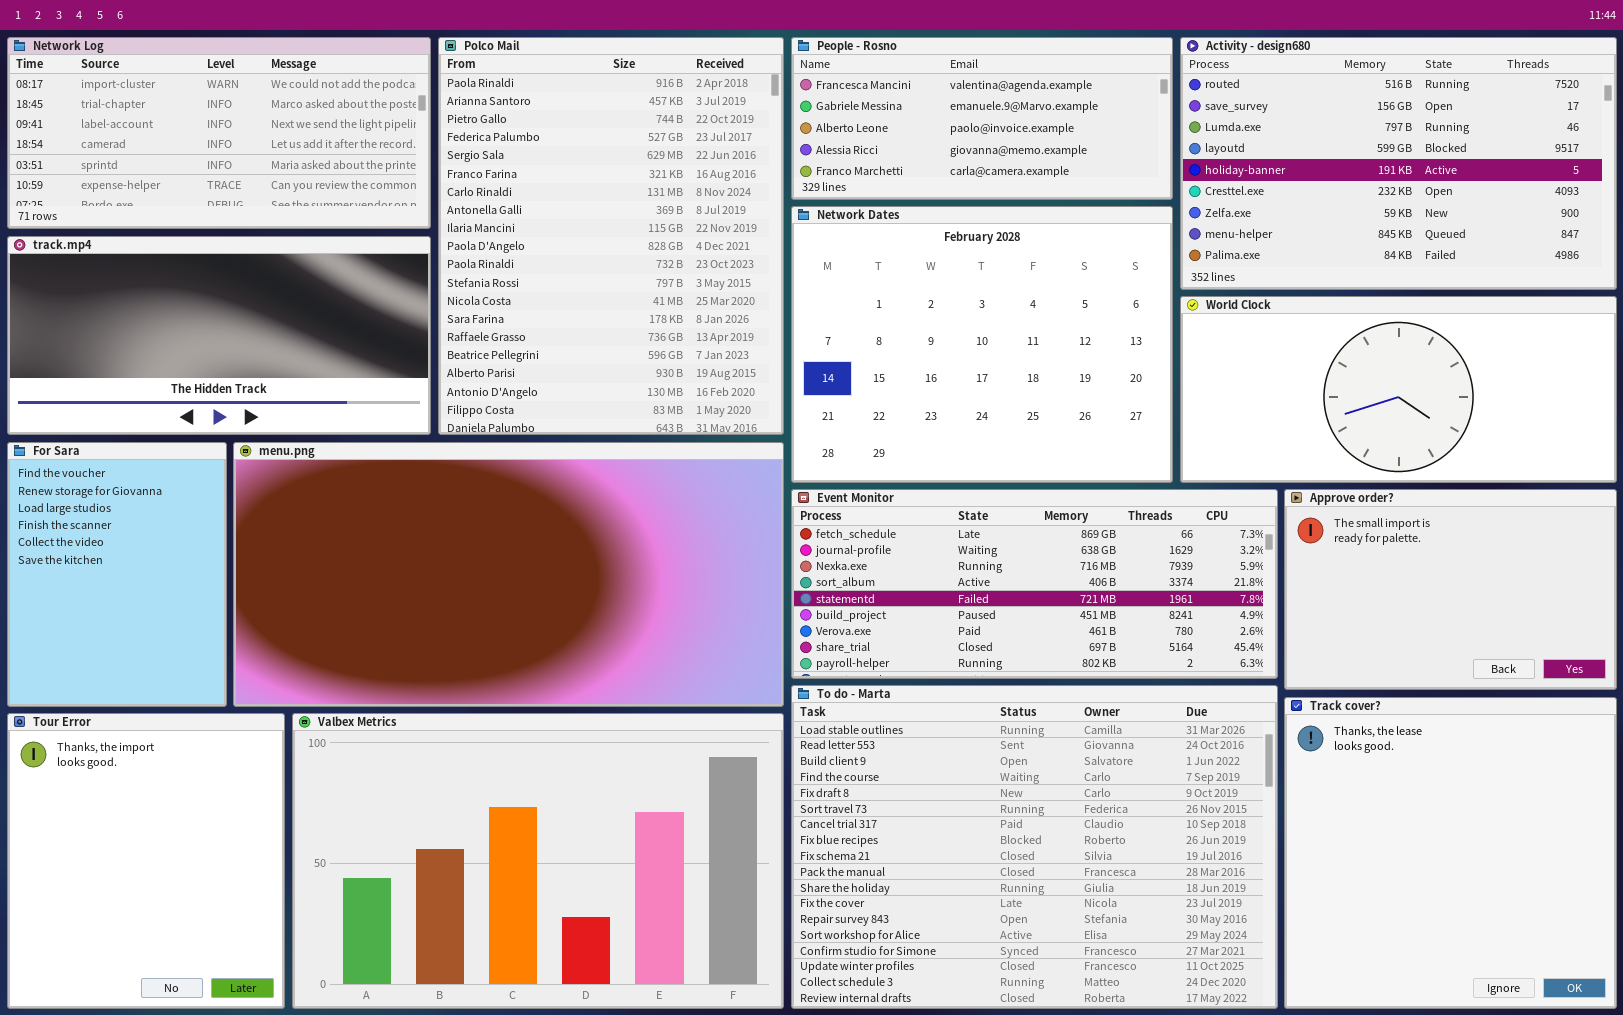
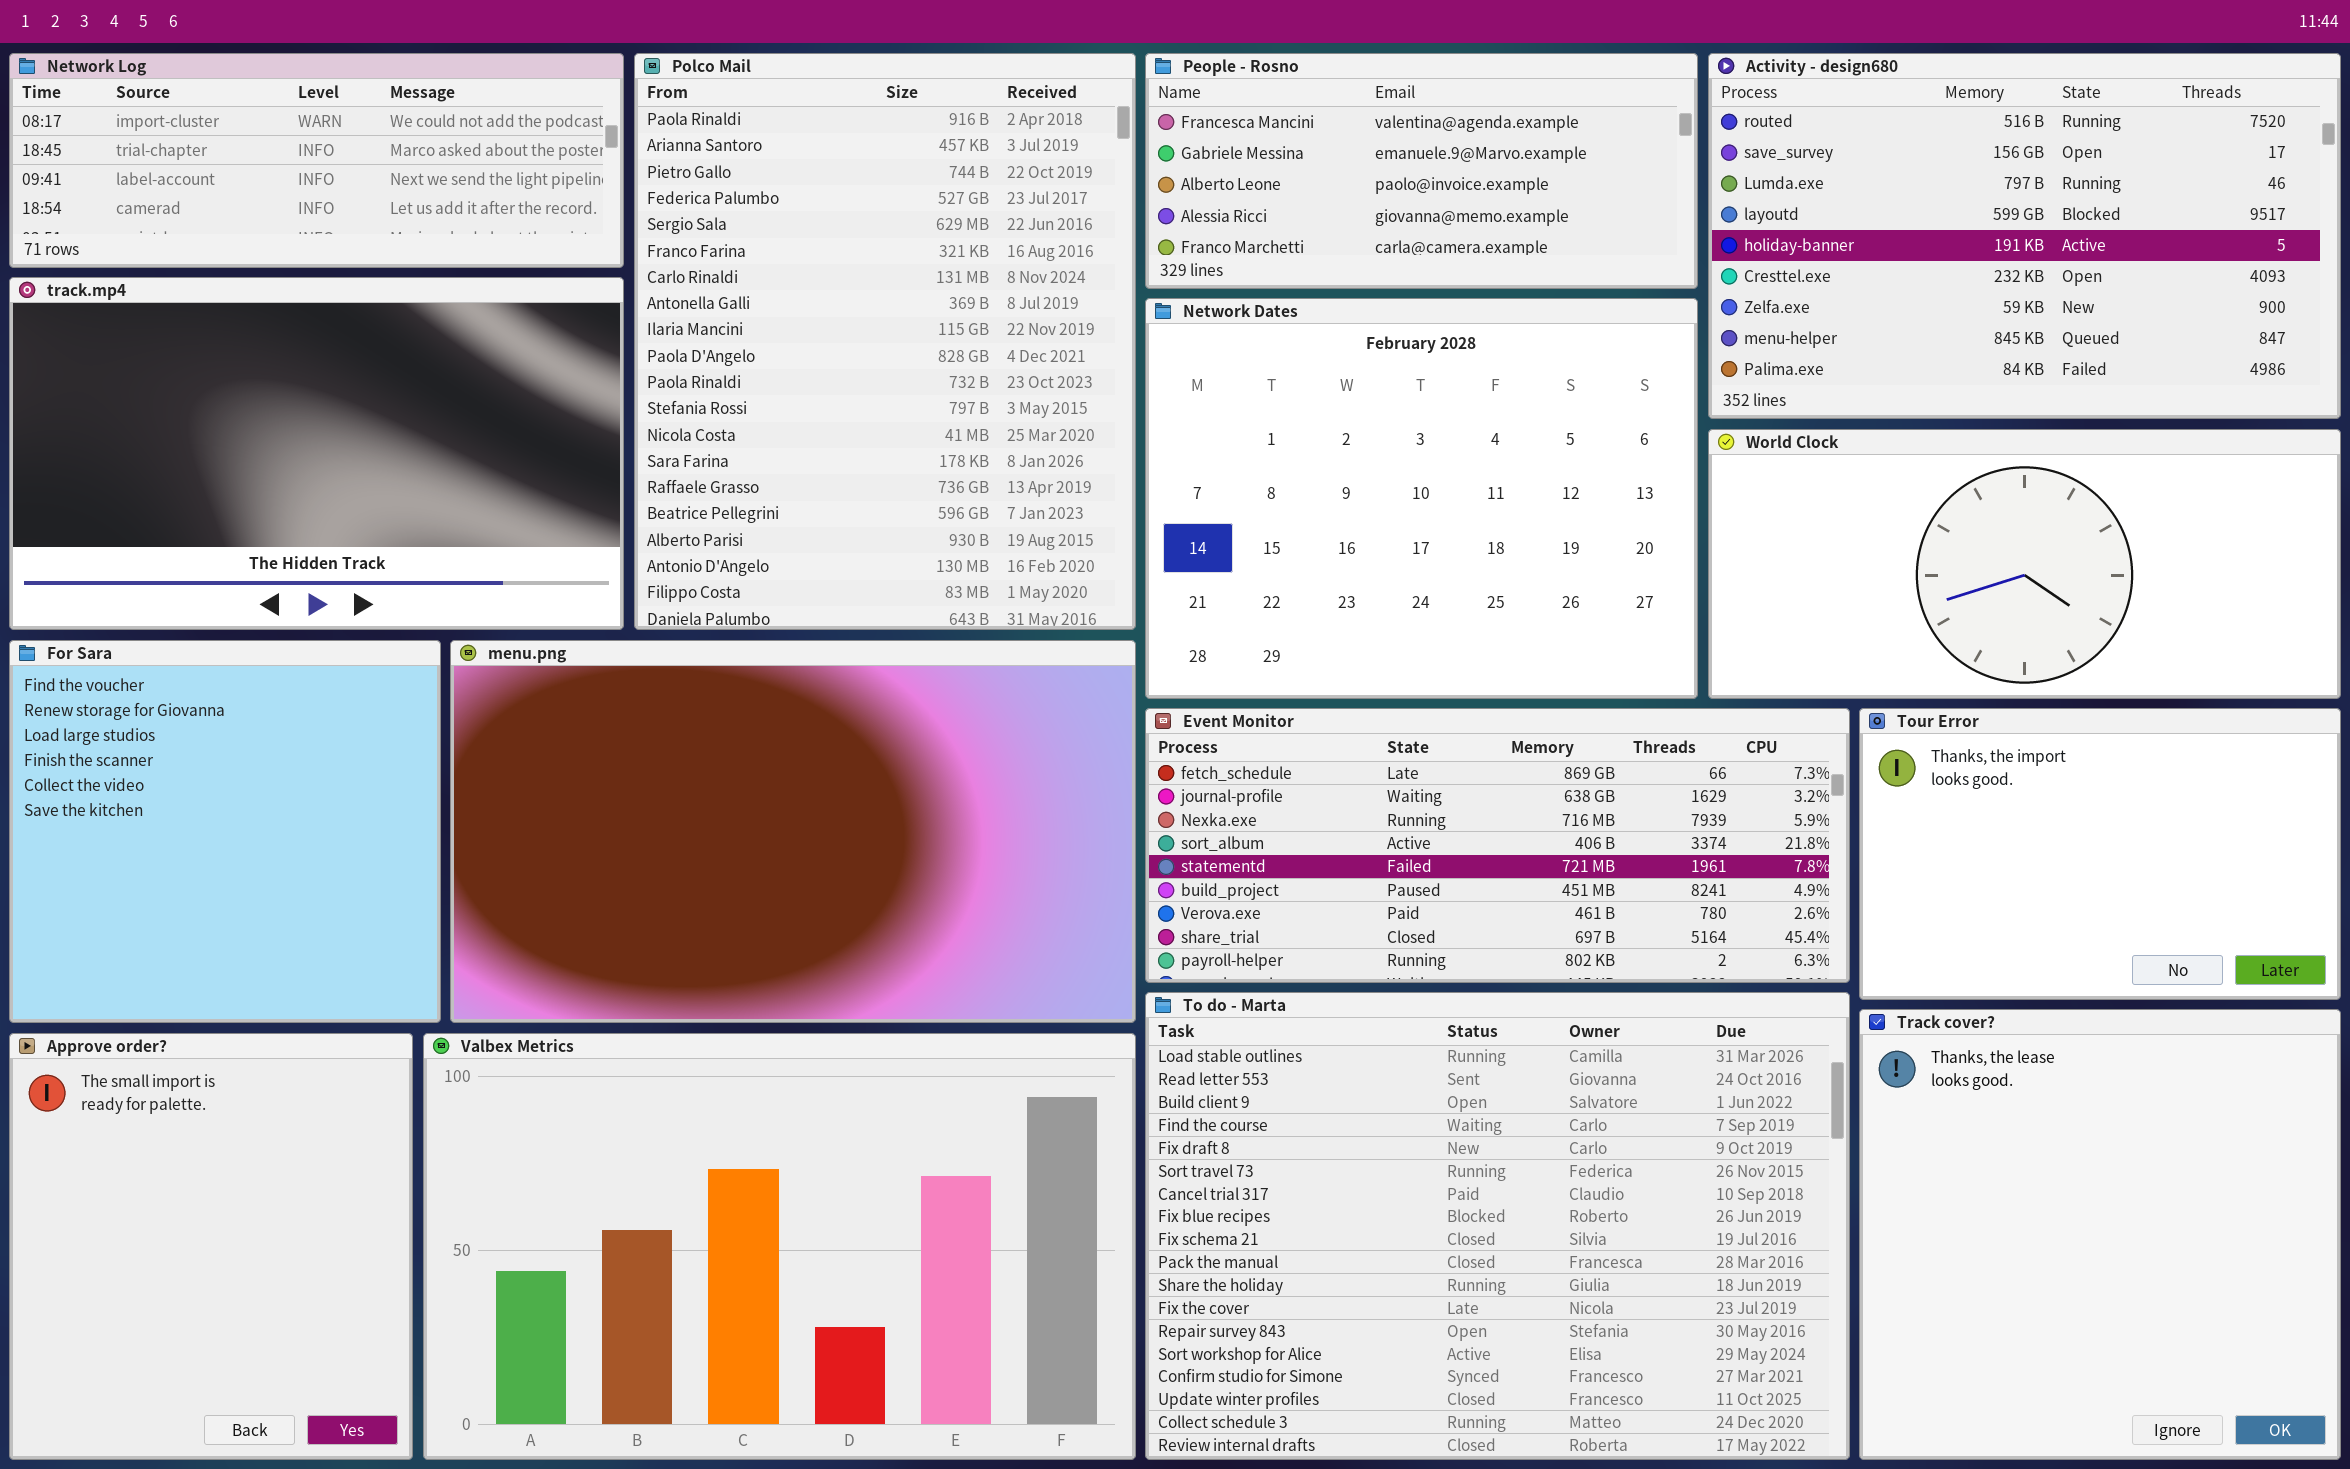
Network Log: [7,37,431,229] -> [9,53,624,268], resized
track.mp4: [7,236,431,435] -> [9,277,624,630], resized
For Sara: [7,442,227,707] -> [9,640,441,1023], resized
menu.png: [233,442,784,707] -> [450,640,1136,1023], resized
Approve order?: [1284,489,1617,690] -> [9,1033,413,1460], moved, resized
Tour Error: [7,713,285,1009] -> [1859,708,2341,1000], moved, resized

